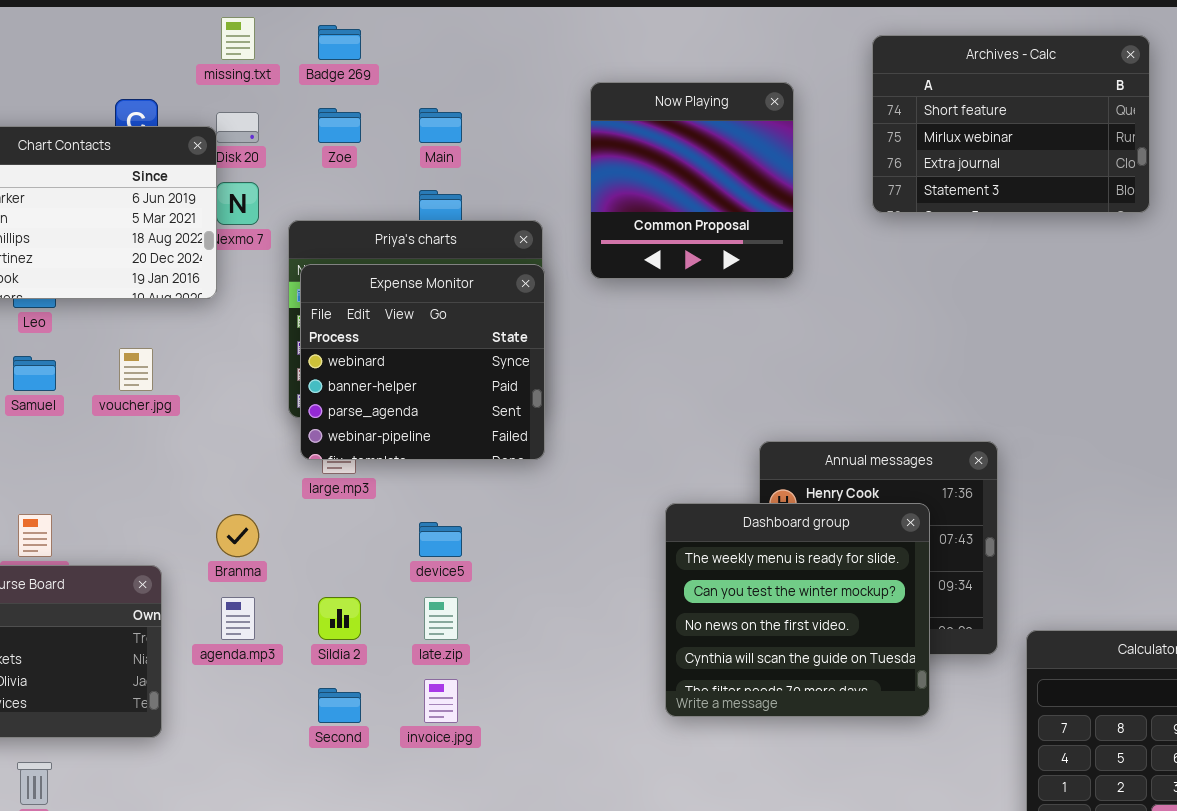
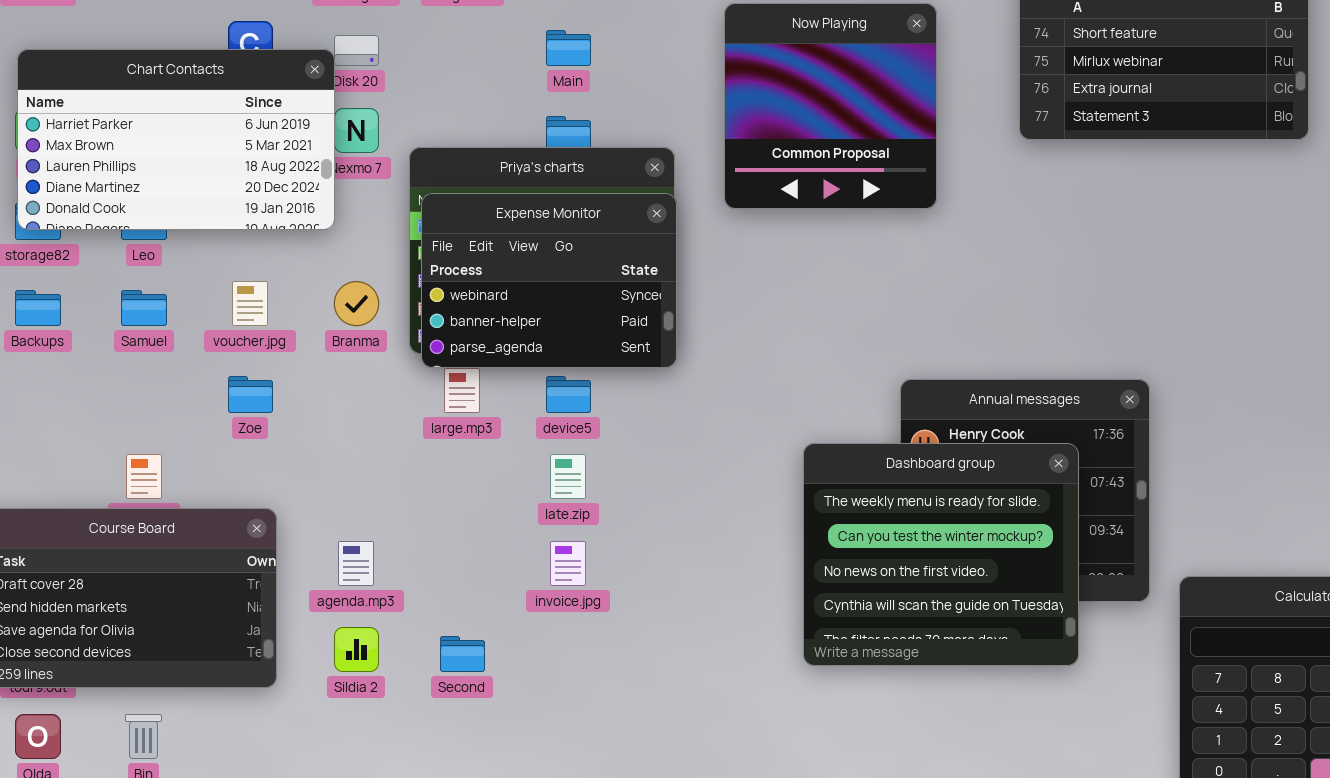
Zoe: [318,108,361,143] -> [228,376,273,413], moved
Expense Monitor: [300,264,545,460] -> [421,193,677,368], resized
Branma: [216,514,259,557] -> [334,281,379,326], moved
device5: [419,522,462,557] -> [546,376,591,413], moved
Sildia 2: [318,597,361,640] -> [334,627,379,672], moved
late.zip: [424,597,458,640] -> [550,454,586,499], moved
invoice.jpg: [424,679,458,723] -> [550,541,586,586], moved

